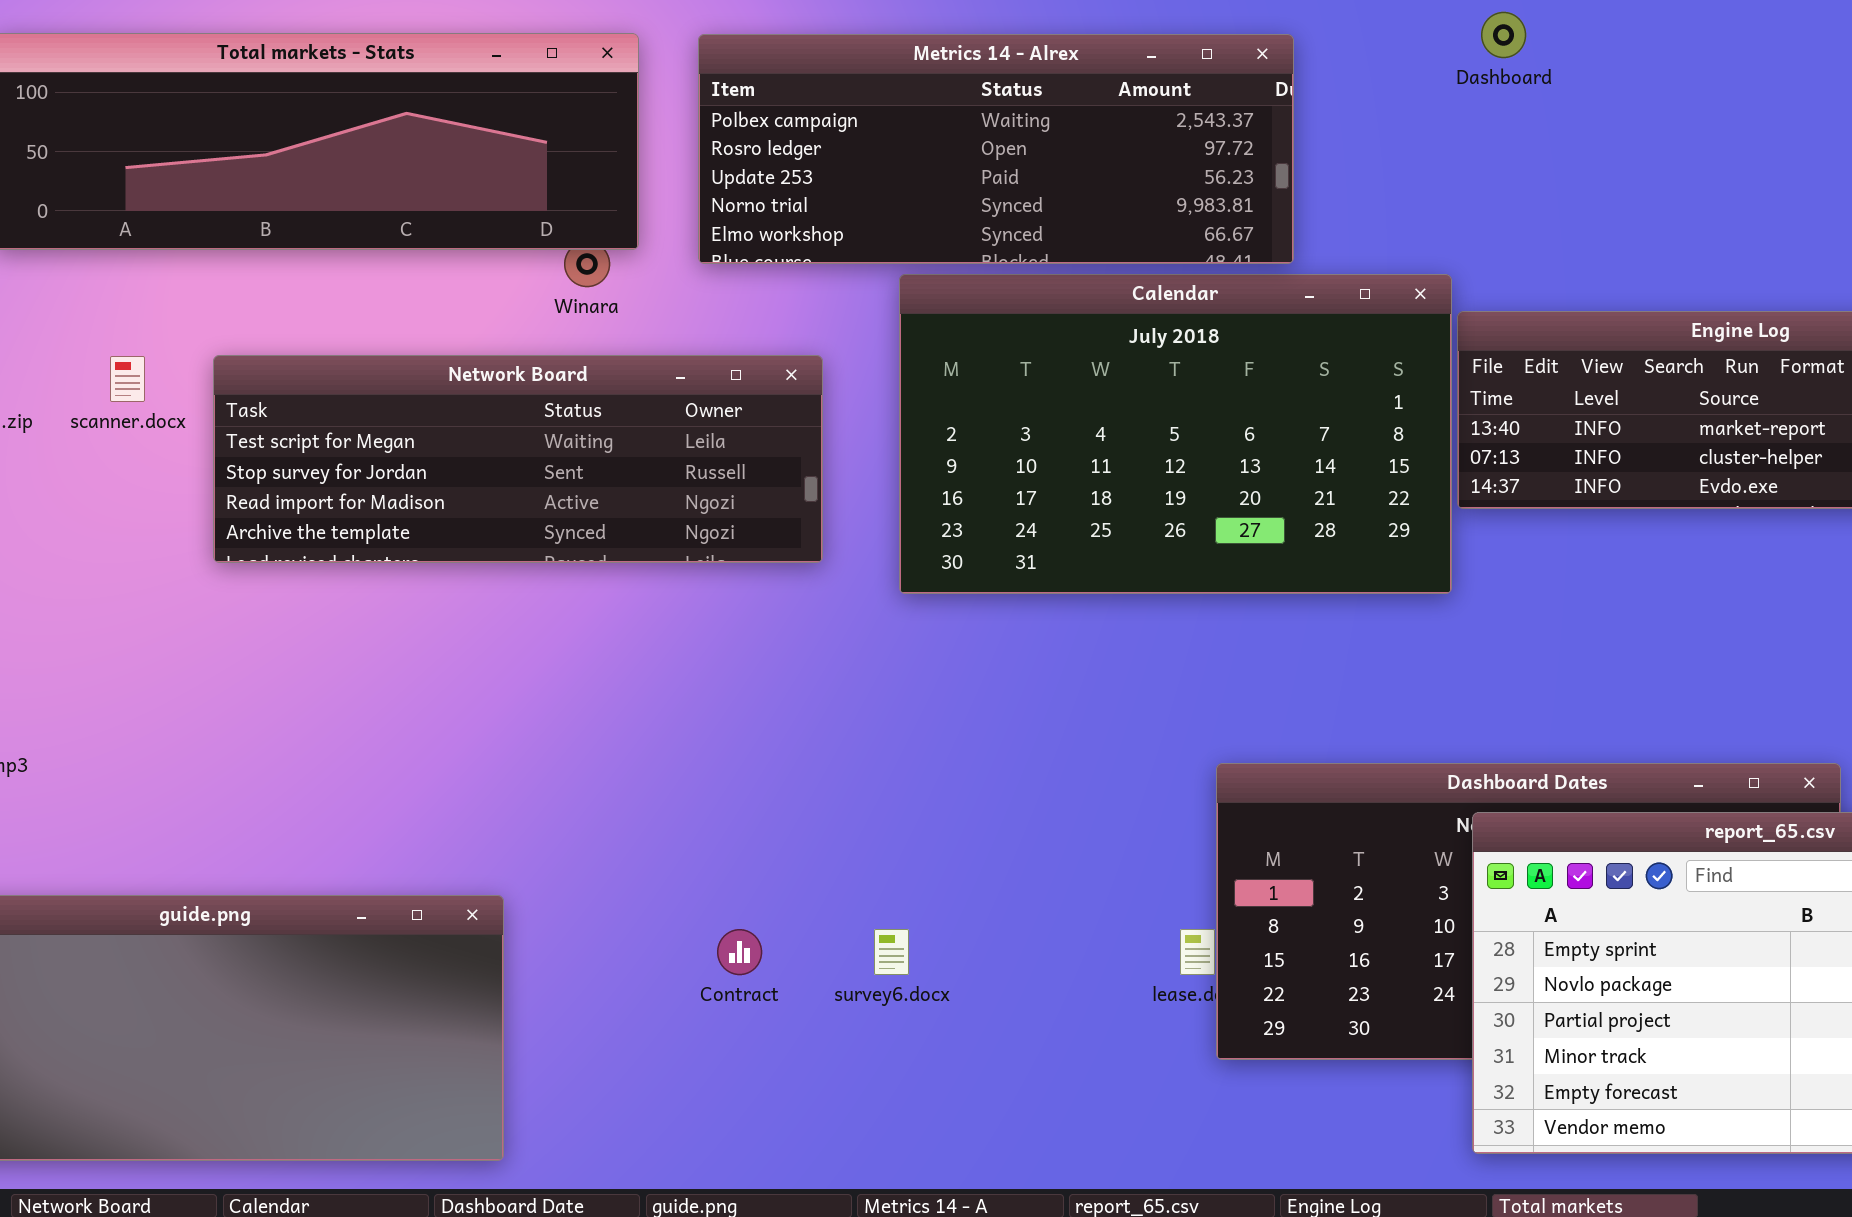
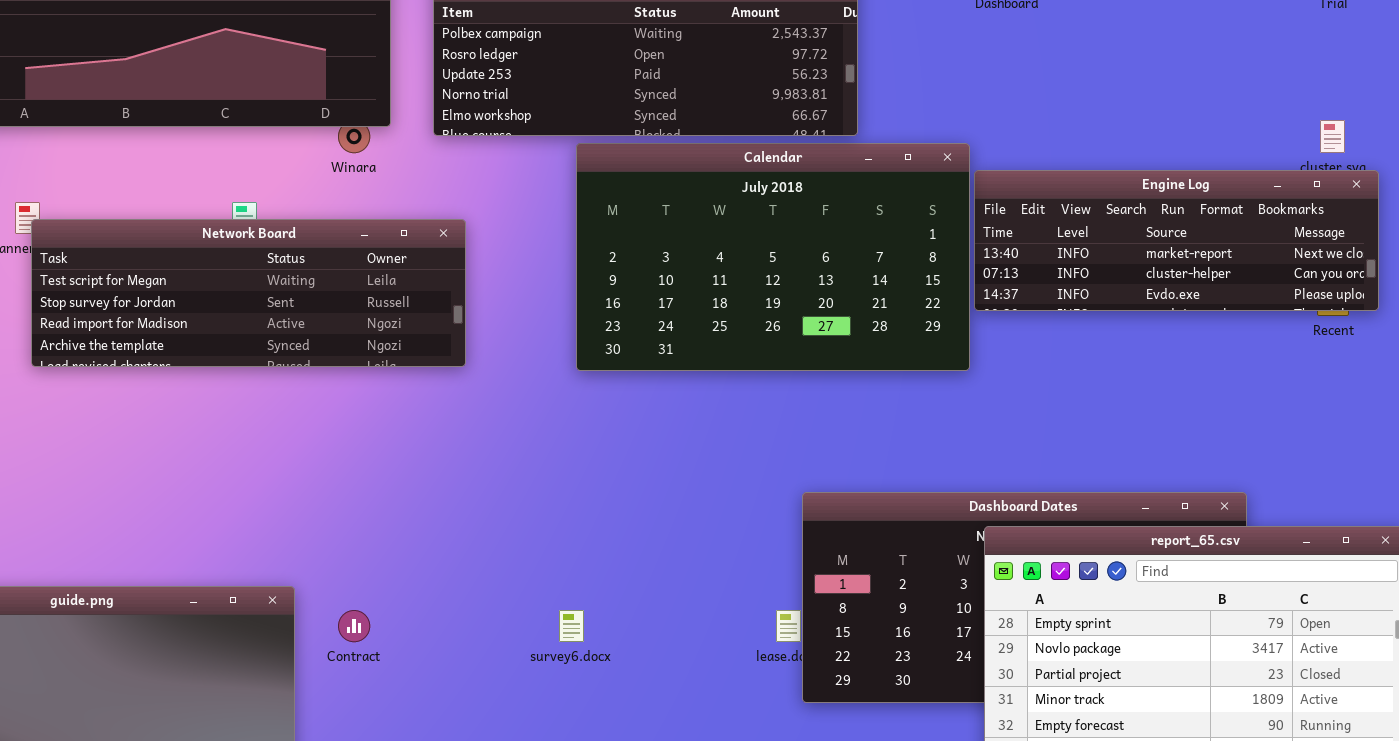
Network Board: [213,355,823,563] -> [31,219,466,367], moved
Contract: [717,929,762,975] -> [338,610,370,642], moved

